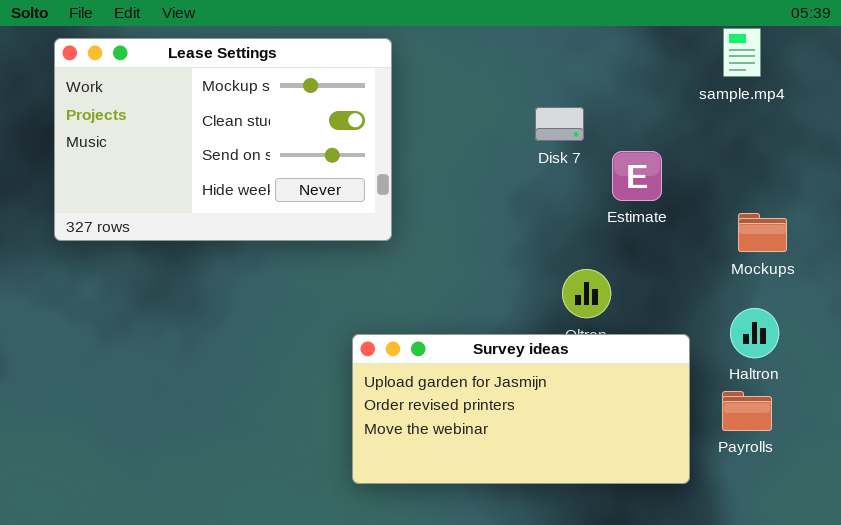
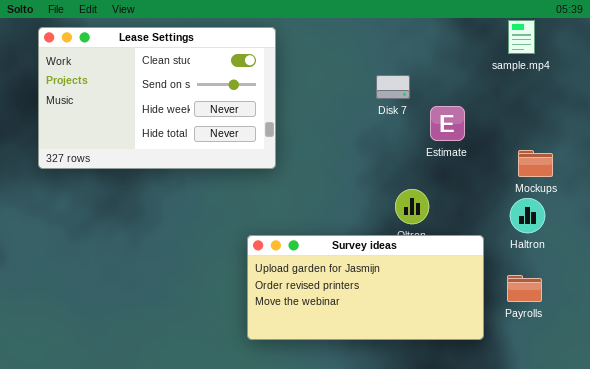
Lease Settings: [54,38,392,241] -> [38,27,276,169], scrolled down 1 row
Haltron: [730,308,779,358] -> [510,198,545,233], moved

